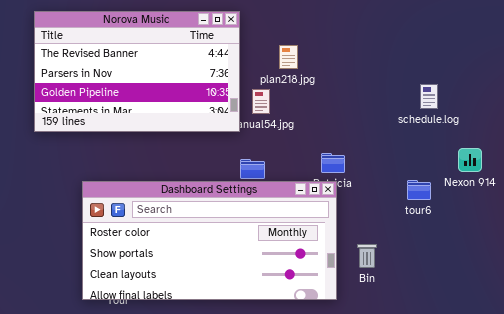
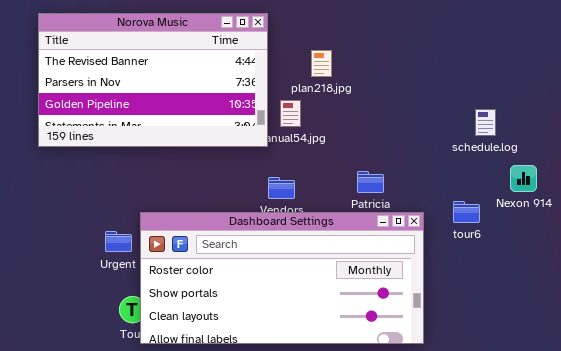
schedule.log: [420,84,438,109] -> [475,109,496,136], moved
Dashboard Settings: [82,181,337,300] -> [140,212,424,344], moved

